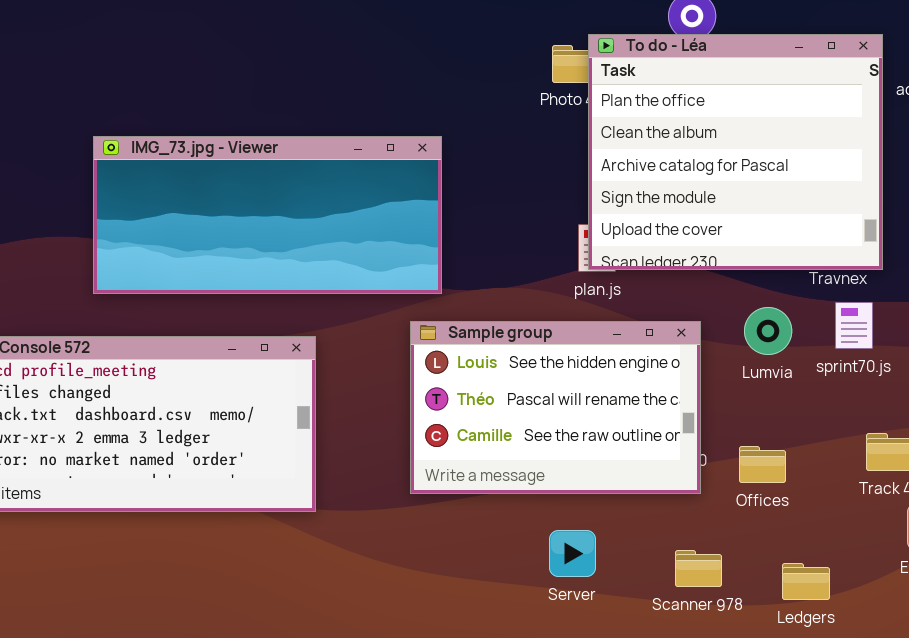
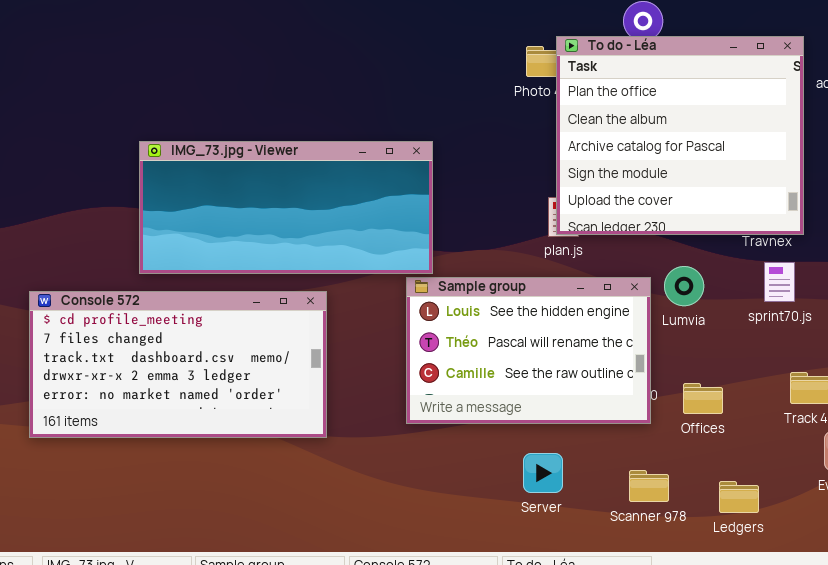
IMG_73.jpg - Viewer: [93,136,442,294] -> [139,141,433,274], moved
Lumvia: [744,307,792,355] -> [664,266,704,306], moved

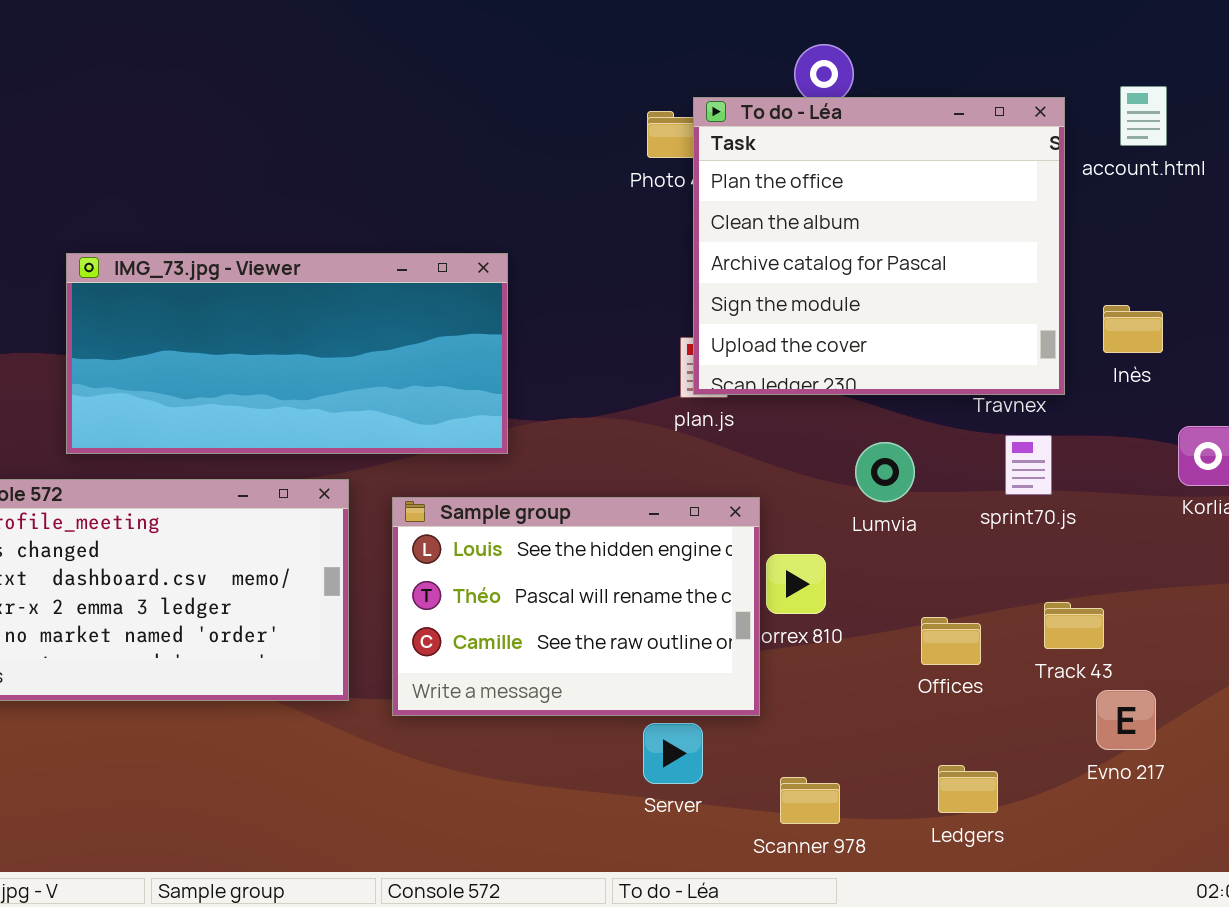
Sample group: [406,277,651,424] -> [392,497,760,716], moved
Offices: [683,383,723,414] -> [921,617,981,665], moved
Scanner 978: [629,470,669,502] -> [780,777,840,824], moved

